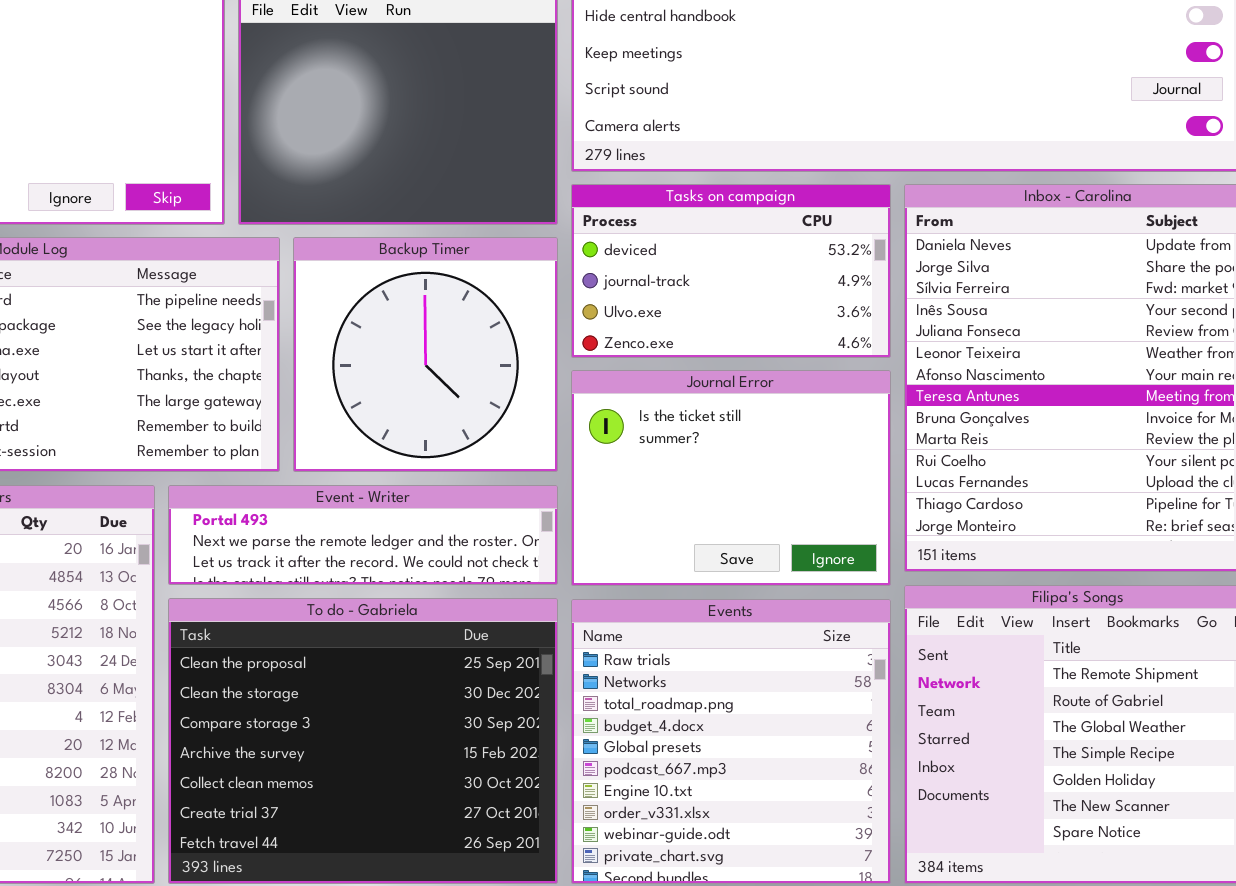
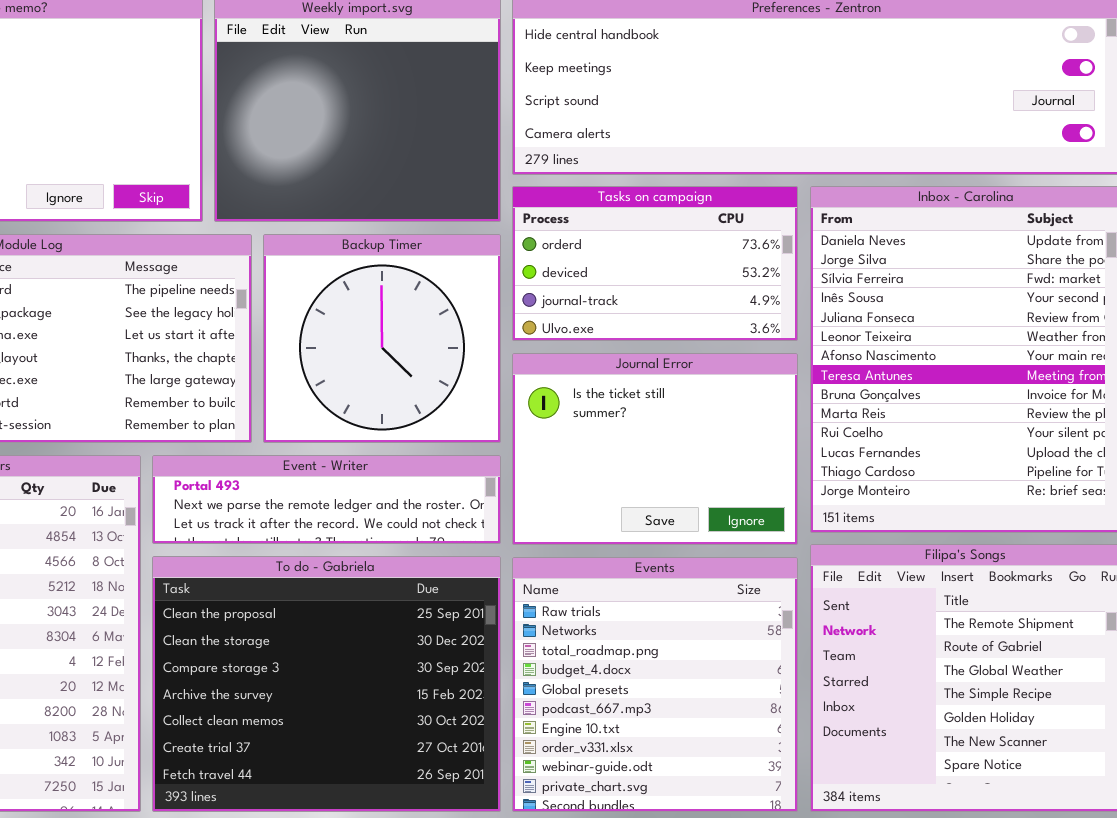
Tasks on campaign: [571,184,891,358] -> [512,186,798,341], scrolled up 1 row

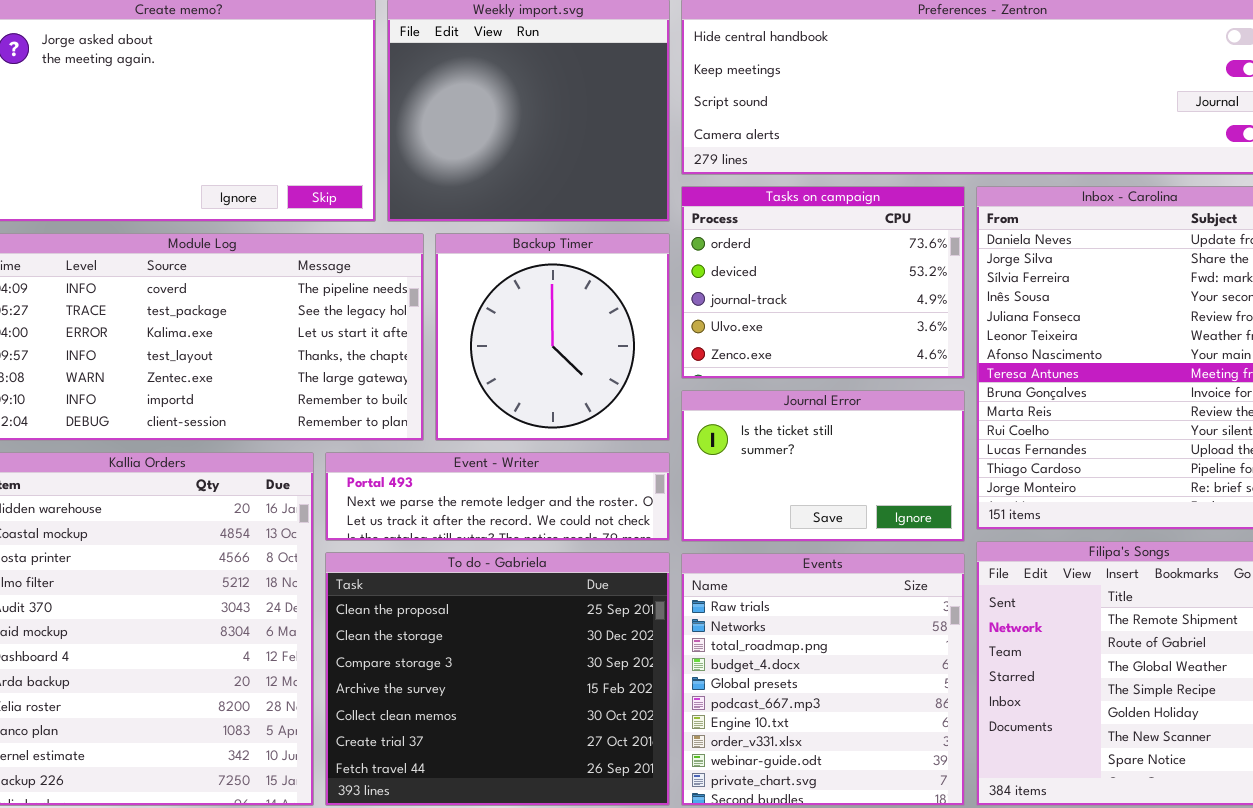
Tasks on campaign: [512,186,798,341] -> [681,186,965,379], resized
Journal Error: [512,353,798,545] -> [681,390,965,542], resized

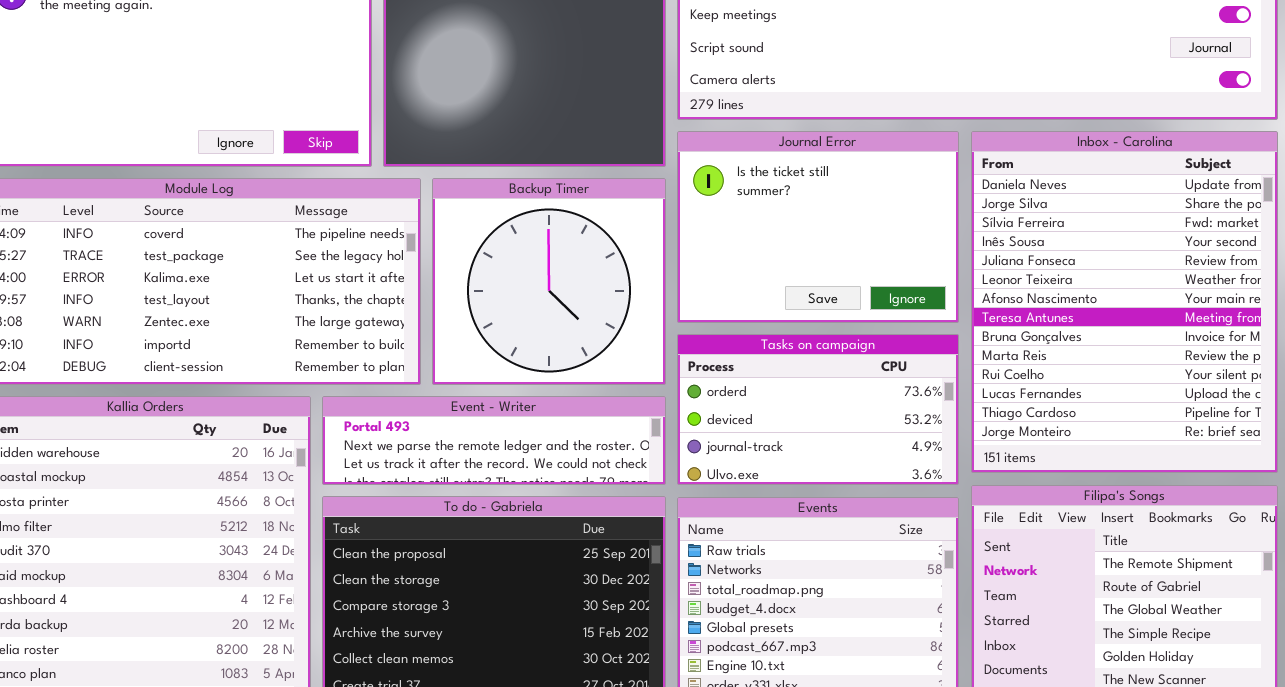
Tasks on campaign: [681,186,965,379] -> [677,334,959,485], moved, resized
Journal Error: [681,390,965,542] -> [677,131,959,323], moved, resized

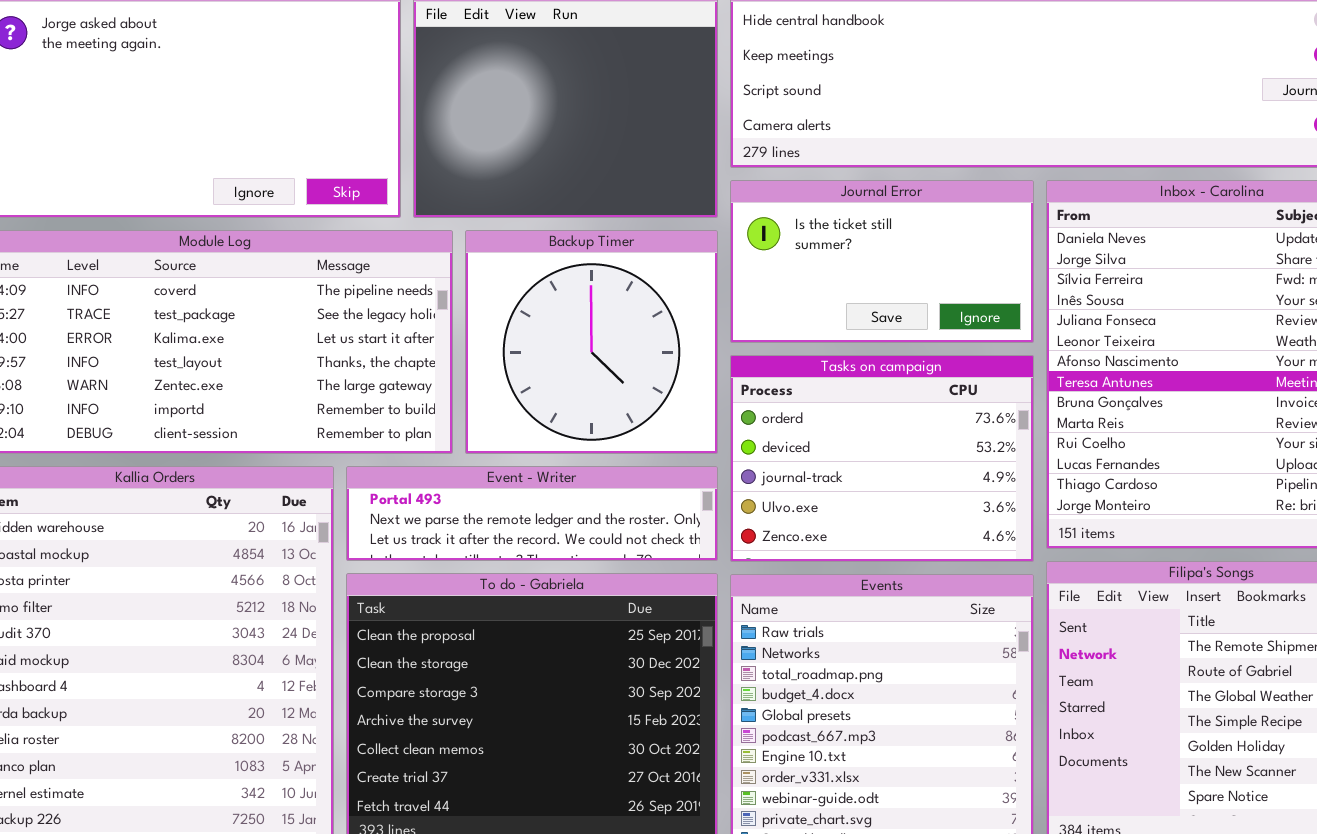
Journal Error: [677,131,959,323] -> [730,180,1034,343], resized
Tasks on campaign: [677,334,959,485] -> [730,355,1034,562], resized

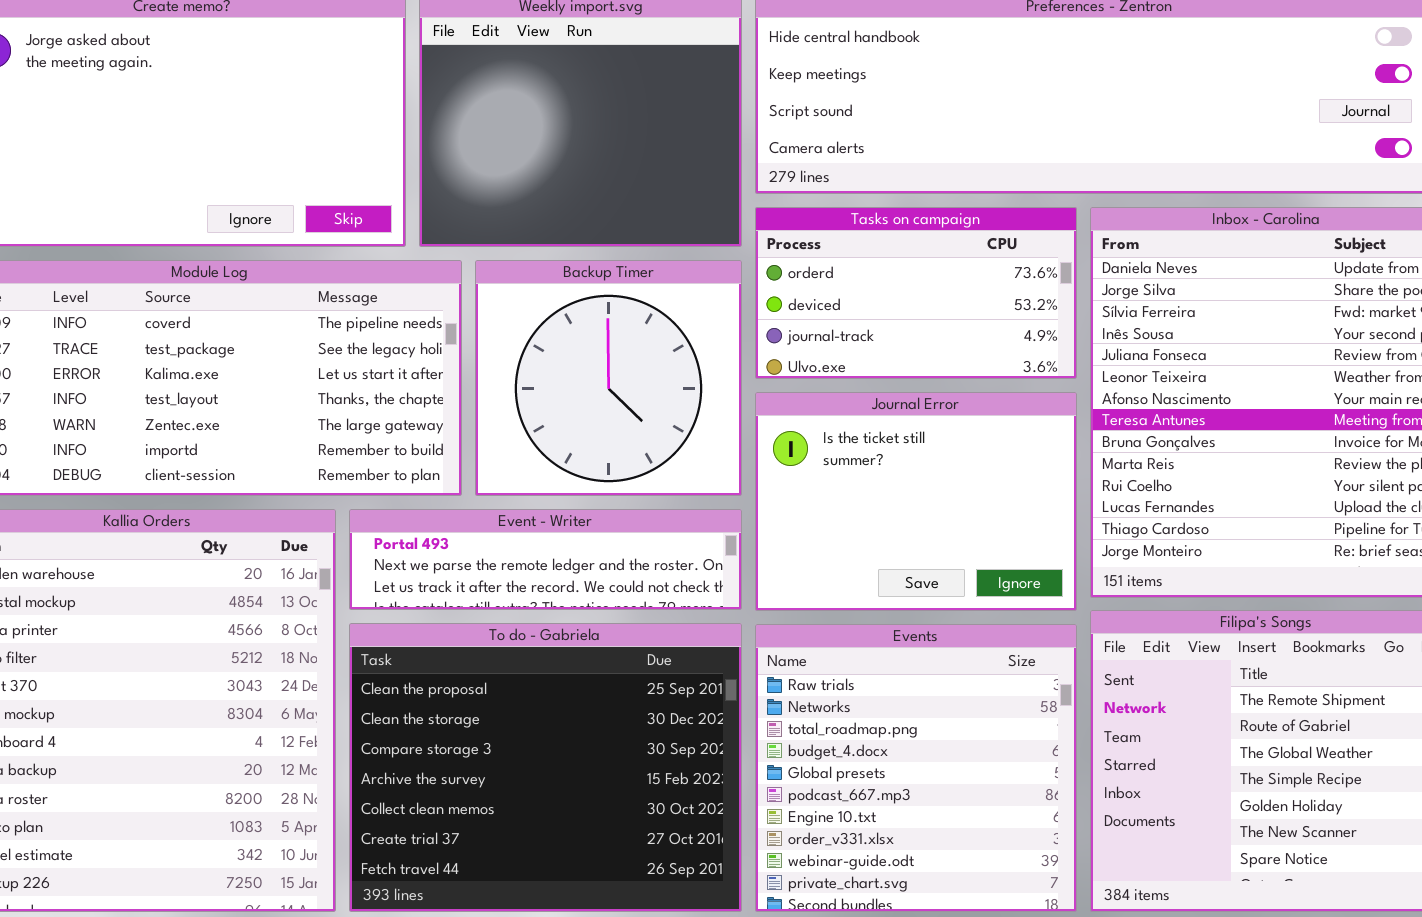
Journal Error: [730,180,1034,343] -> [755,392,1077,611], moved, resized
Tasks on campaign: [730,355,1034,562] -> [755,207,1077,379], moved, resized

